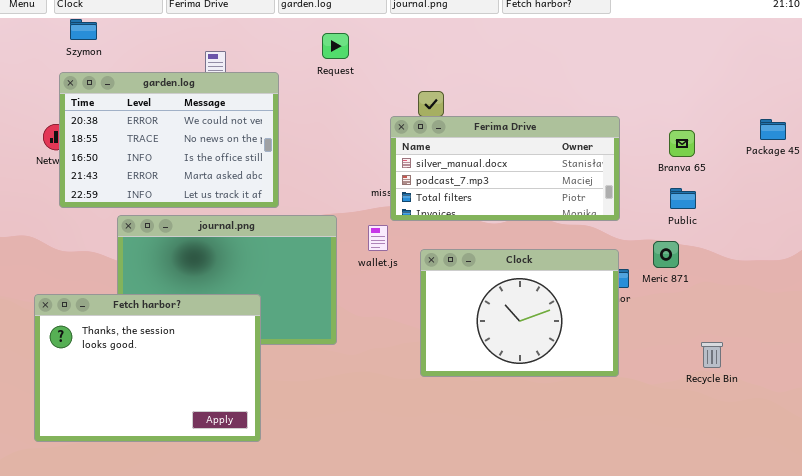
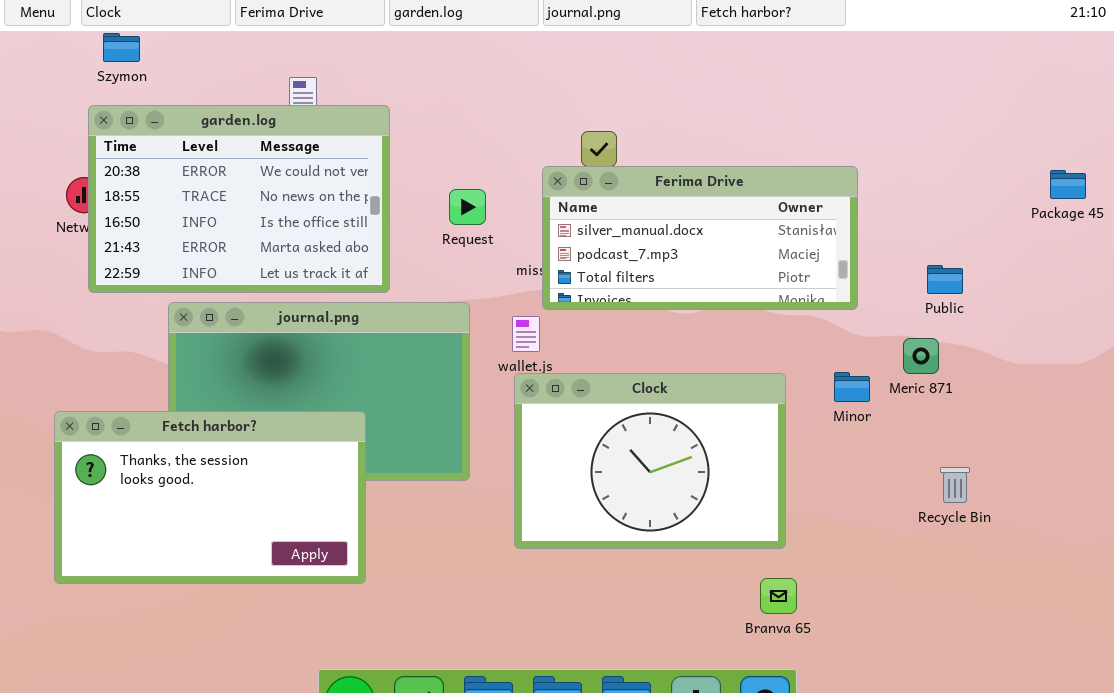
Request: [322,33,349,59] -> [449,189,486,225], moved
Branva 65: [669,130,695,157] -> [760,578,797,614], moved
Clock: [420,249,619,377] -> [514,373,786,549], moved
Fetch harbor?: [34,294,261,442] -> [54,411,366,584], resized
Recycle Bin: [701,342,723,368] -> [940,467,970,503], moved

